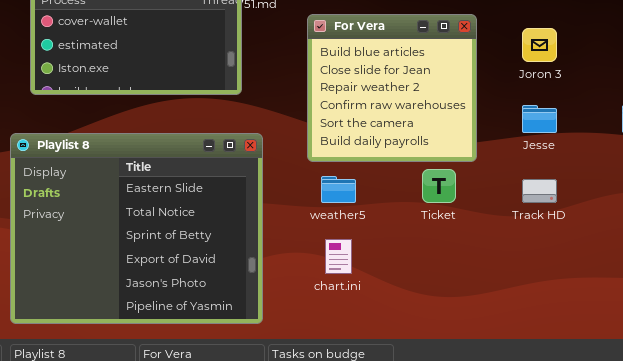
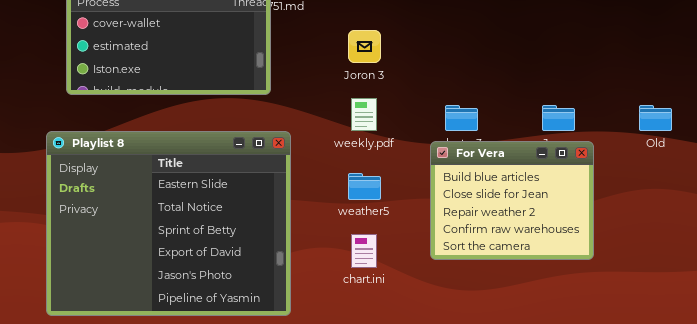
For Vera: [307,14,477,162] -> [430,141,594,260], moved, resized
Joron 3: [522,28,557,62] -> [348,30,381,63], moved

